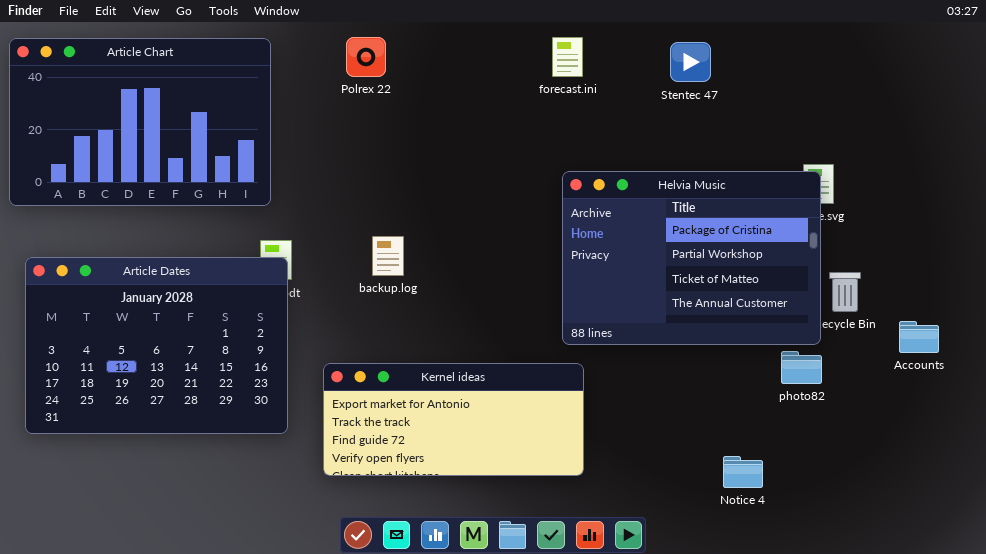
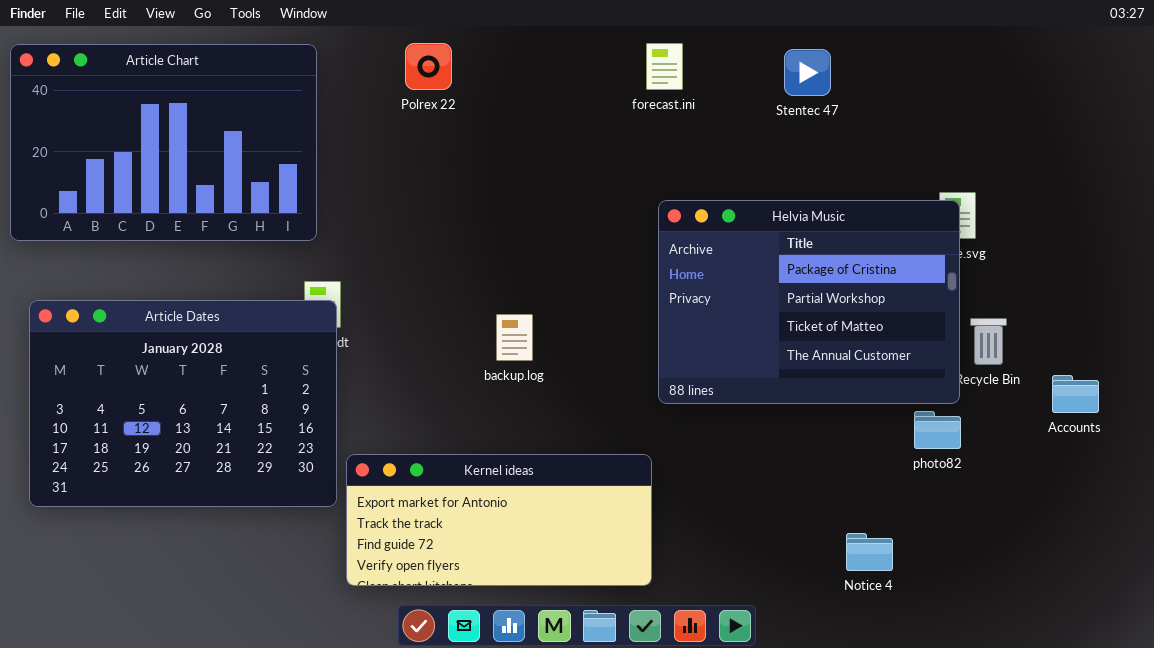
backup.log: [372,236,404,276] -> [496,314,533,361], moved
Kernel ideas: [323,363,584,476] -> [346,454,652,586], moved

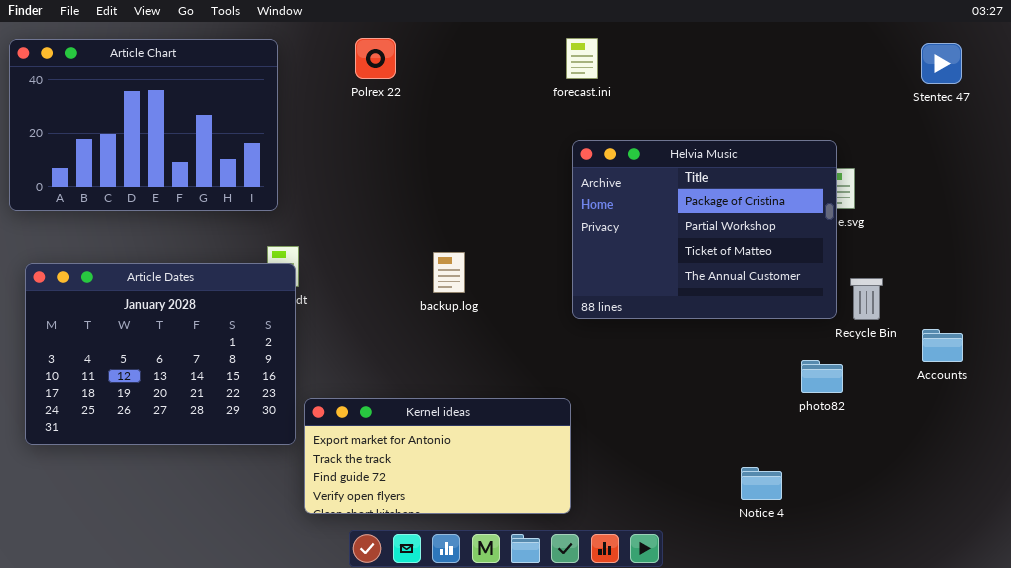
Stentec 47: [784,49,831,96] -> [921,43,962,84], moved
Helvia Music: [658,200,960,404] -> [572,140,837,319], moved
backup.log: [496,314,533,361] -> [433,252,465,293], moved

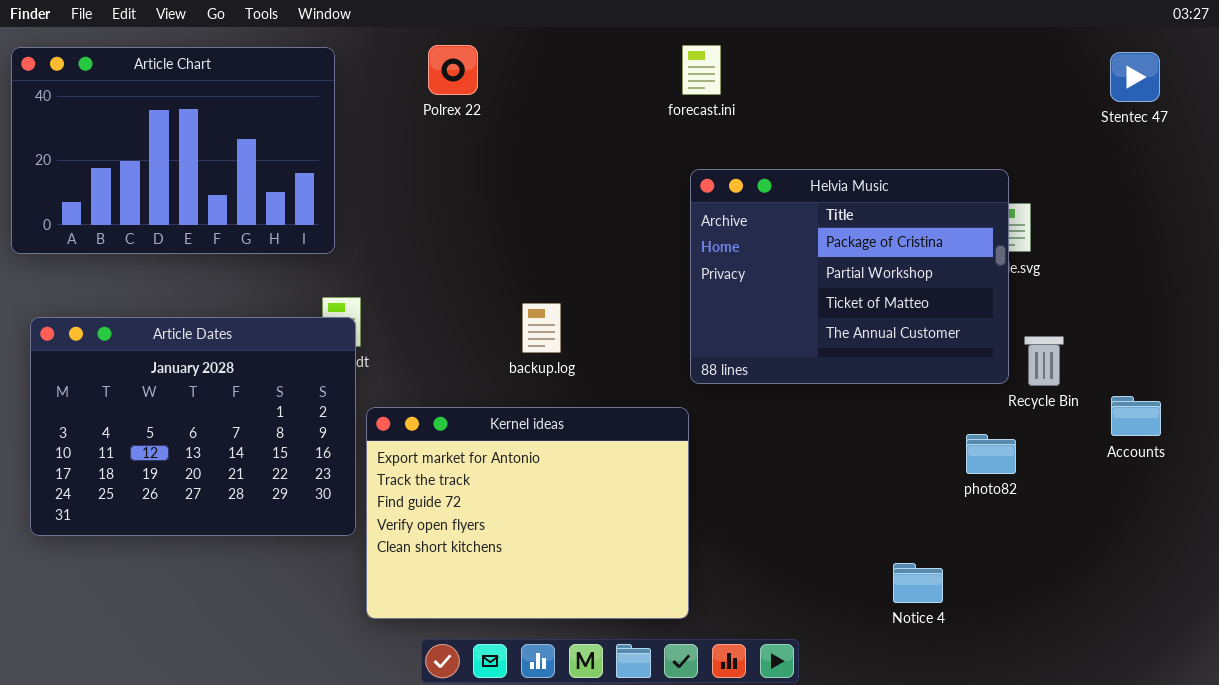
Kernel ideas: [304,398,571,514] -> [366,407,689,619], resized

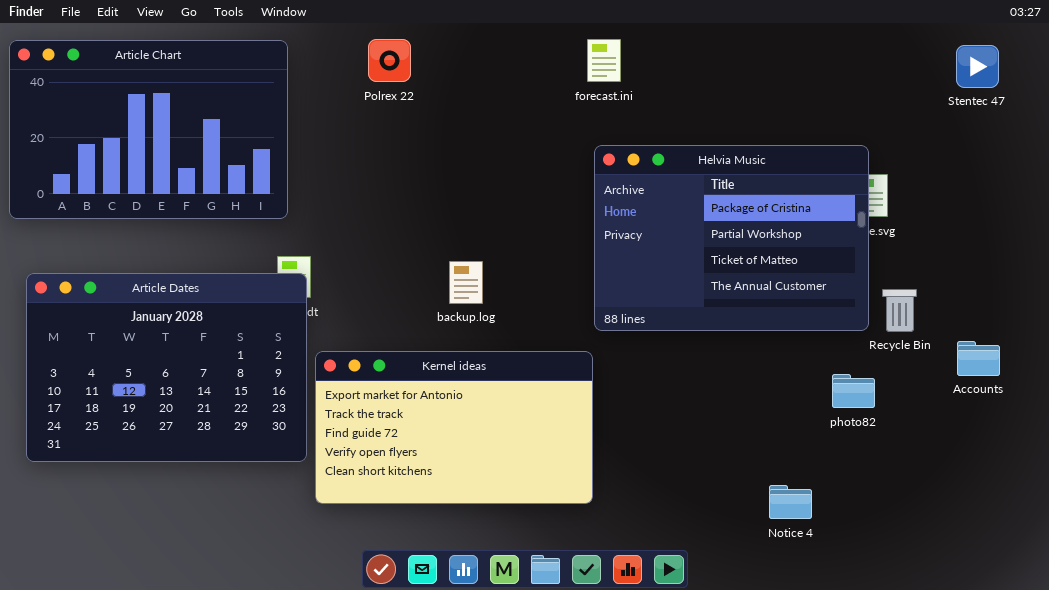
Kernel ideas: [366,407,689,619] -> [315,351,593,504], resized

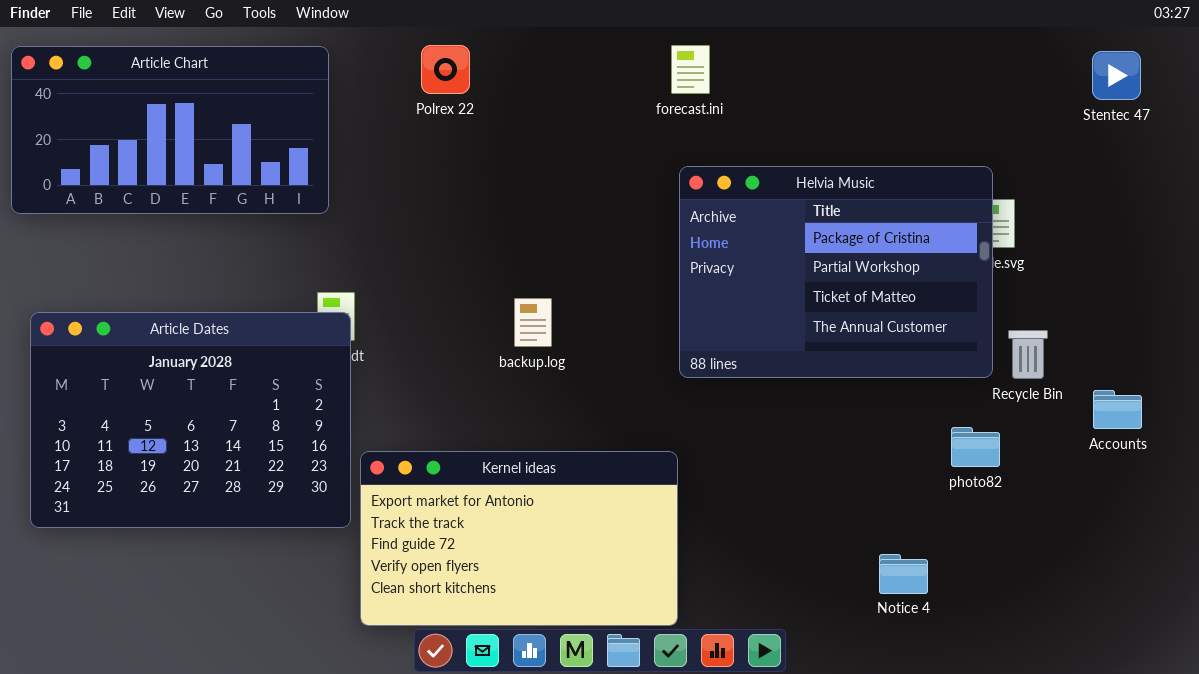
Article Chart: [9,40,288,219] -> [11,46,329,214], resized
Kernel ideas: [315,351,593,504] -> [360,451,678,626], moved

